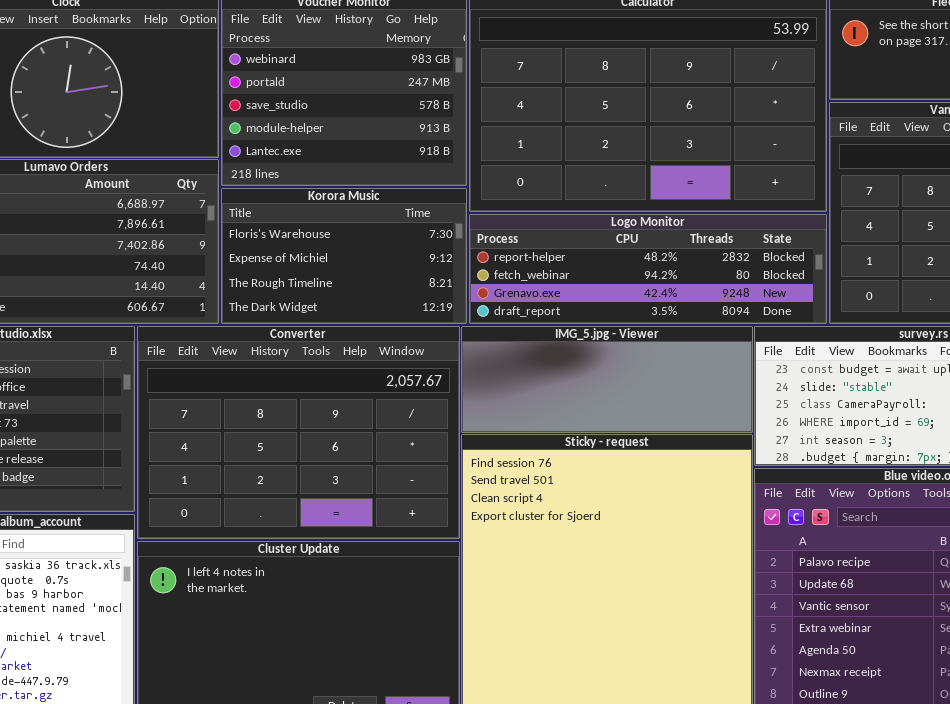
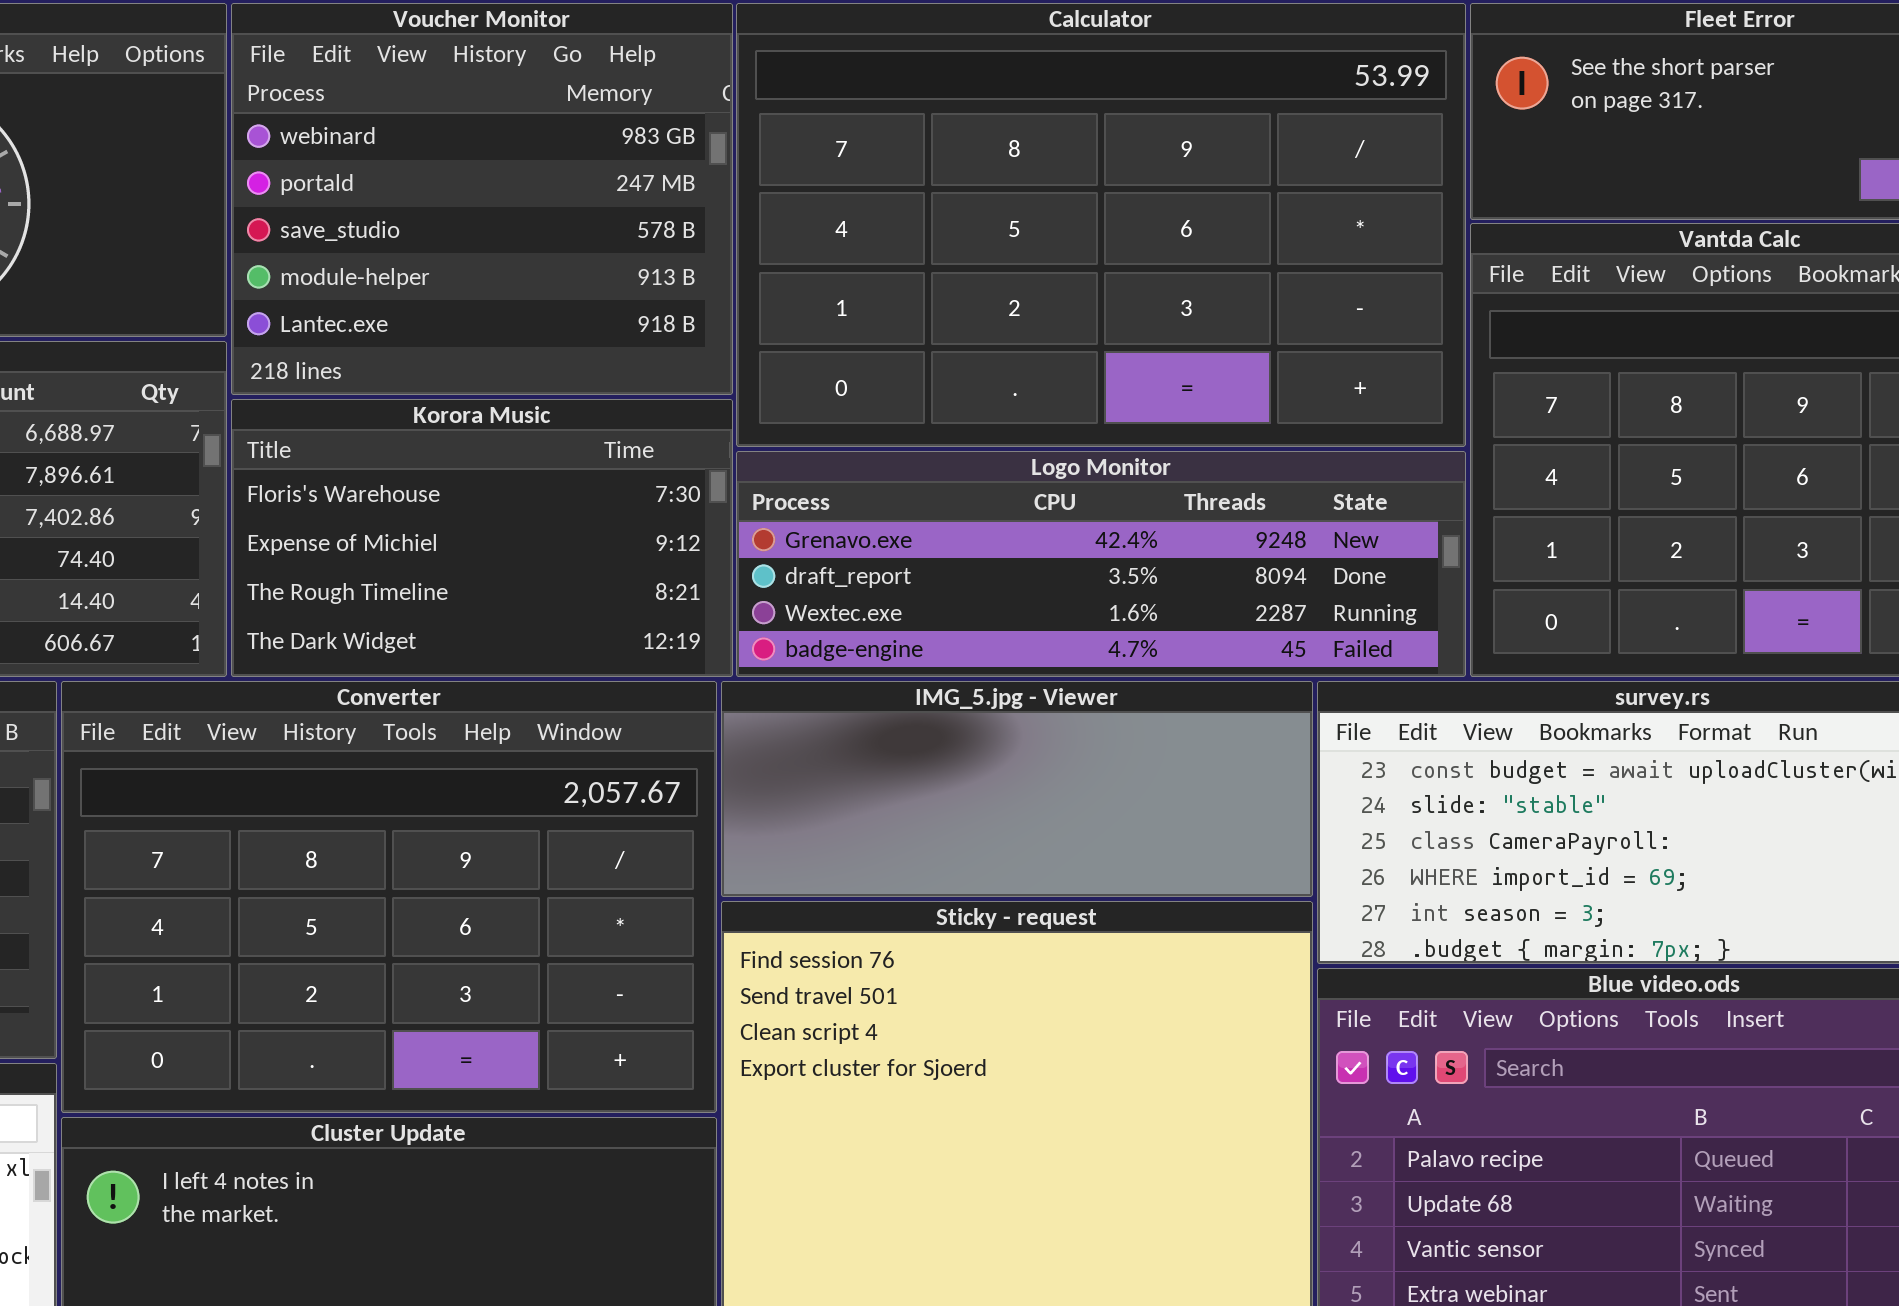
Logo Monitor: [469,214,827,324] -> [736,451,1466,677], scrolled down 2 rows

